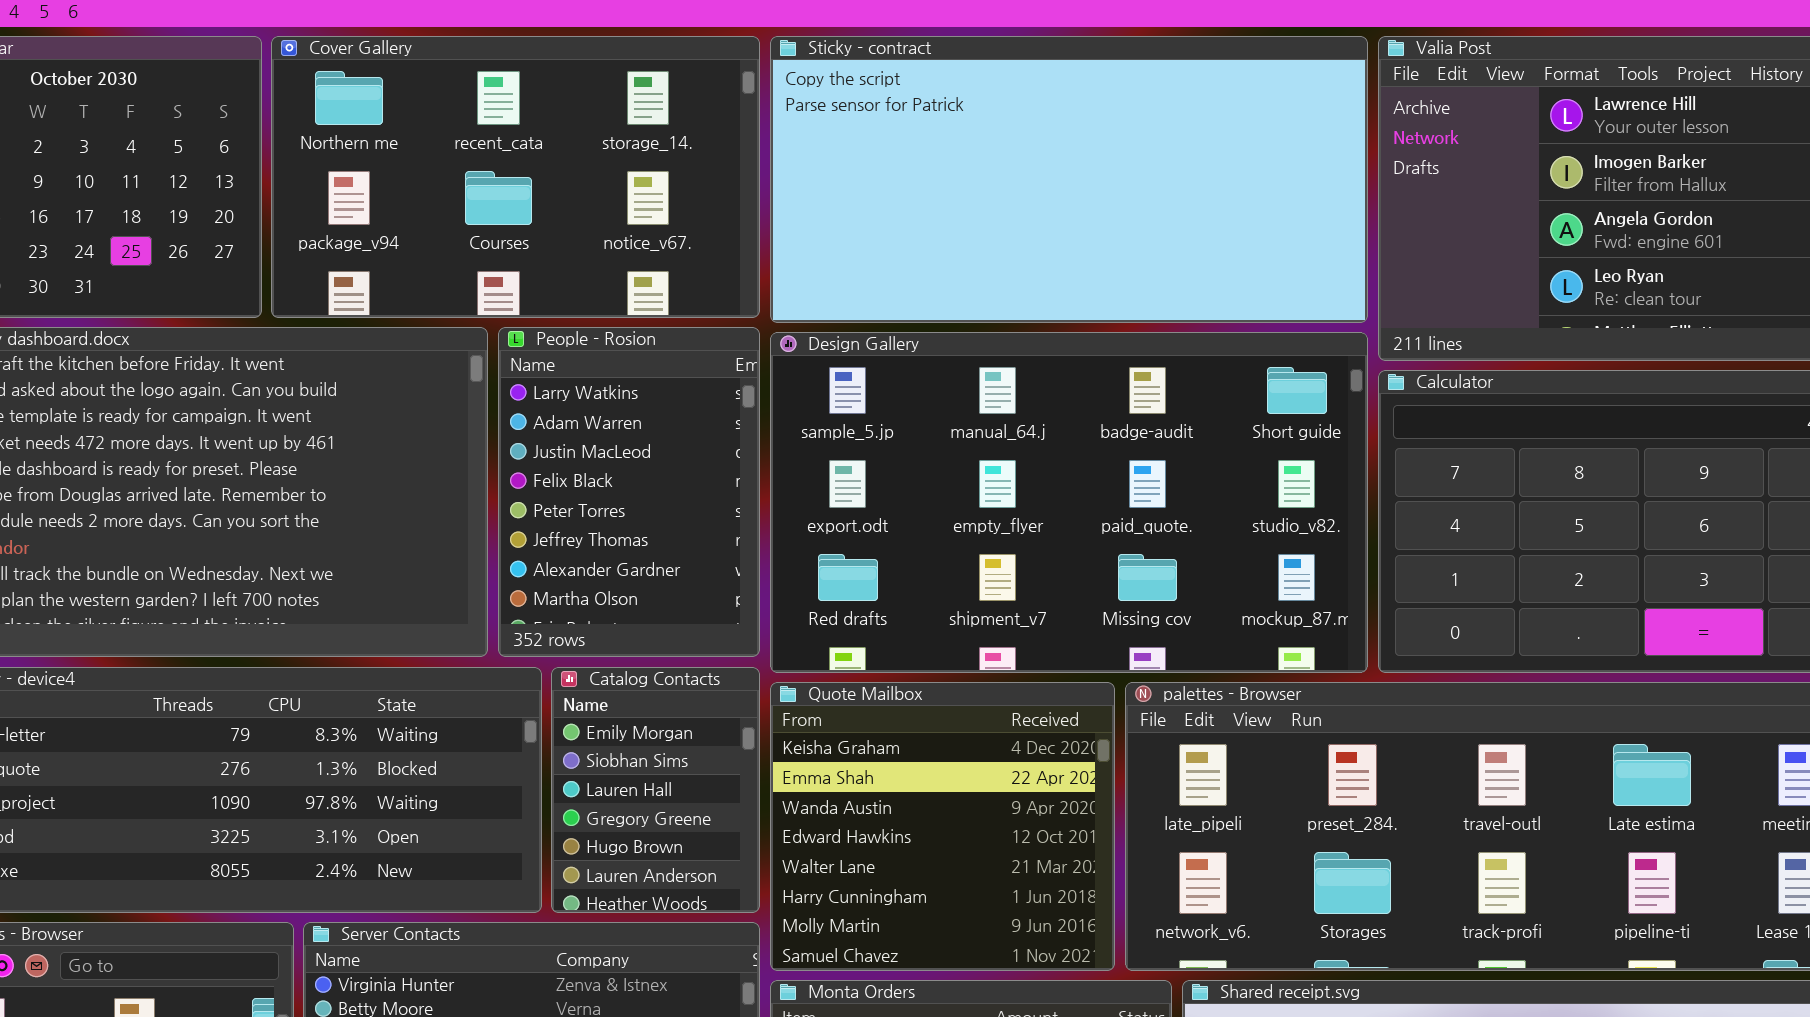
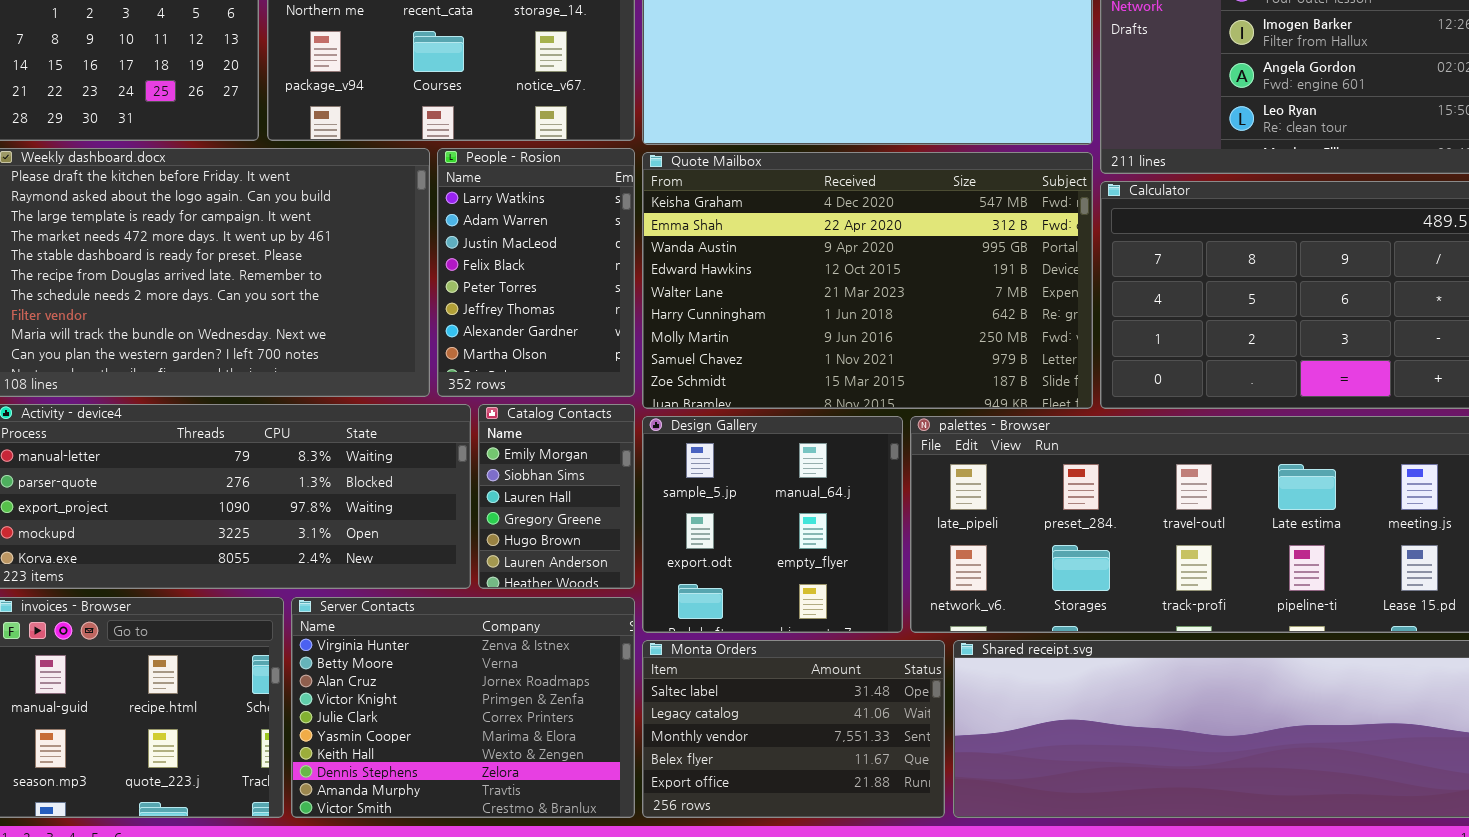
Design Gallery: [770,332,1368,673] -> [642,416,903,633], moved, resized
Quote Mailbox: [770,682,1115,971] -> [642,152,1093,409], moved, resized

